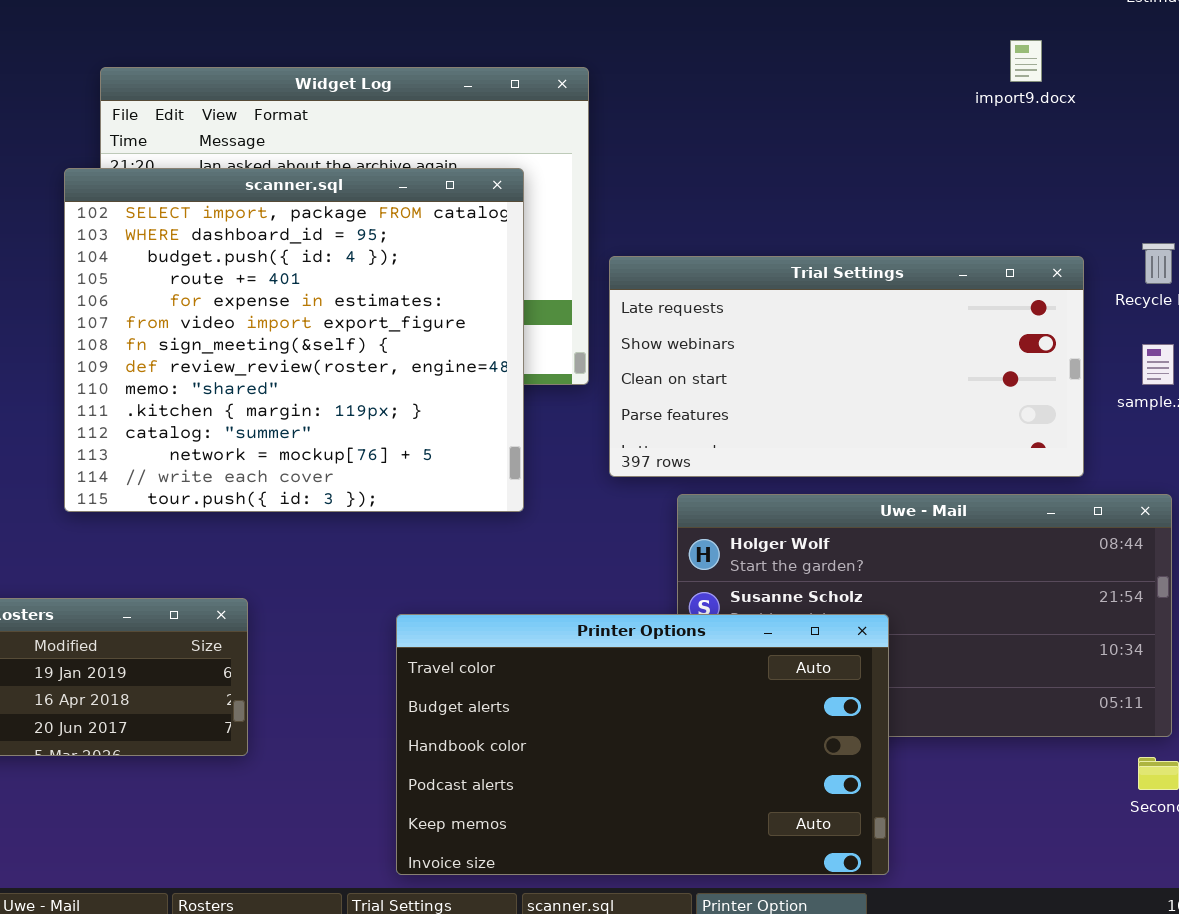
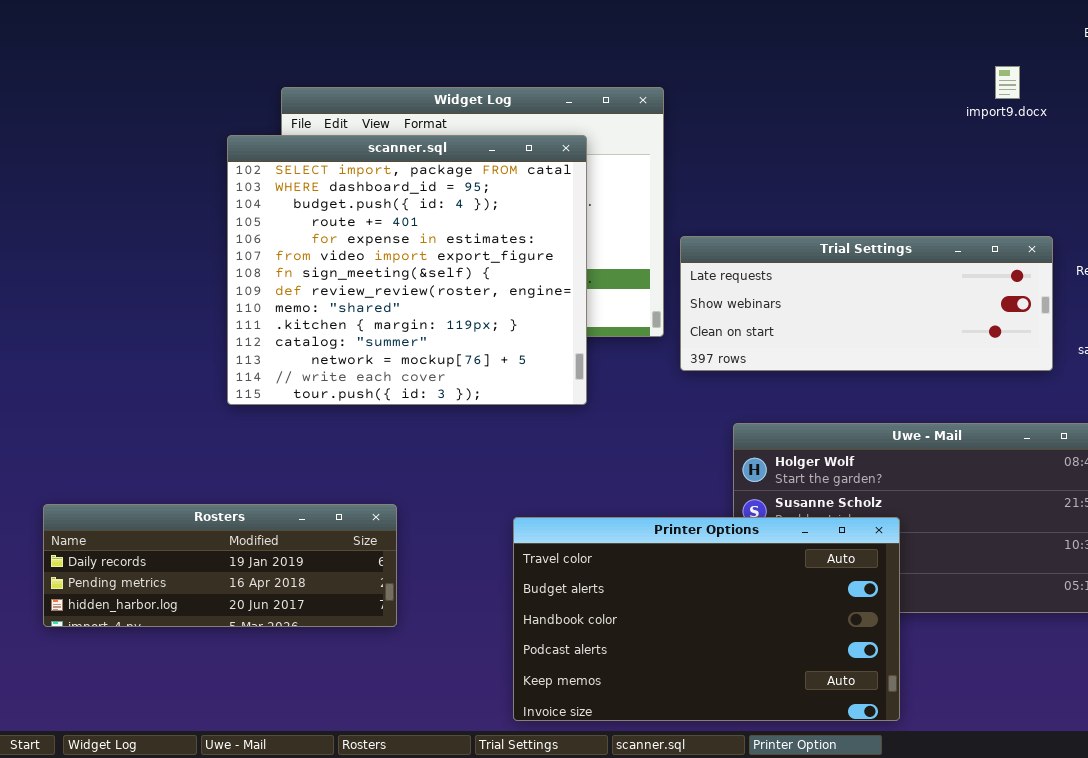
scanner.sql: [64,168,524,512] -> [227,135,587,405], moved
Trial Settings: [609,256,1084,477] -> [680,236,1053,371], resized

